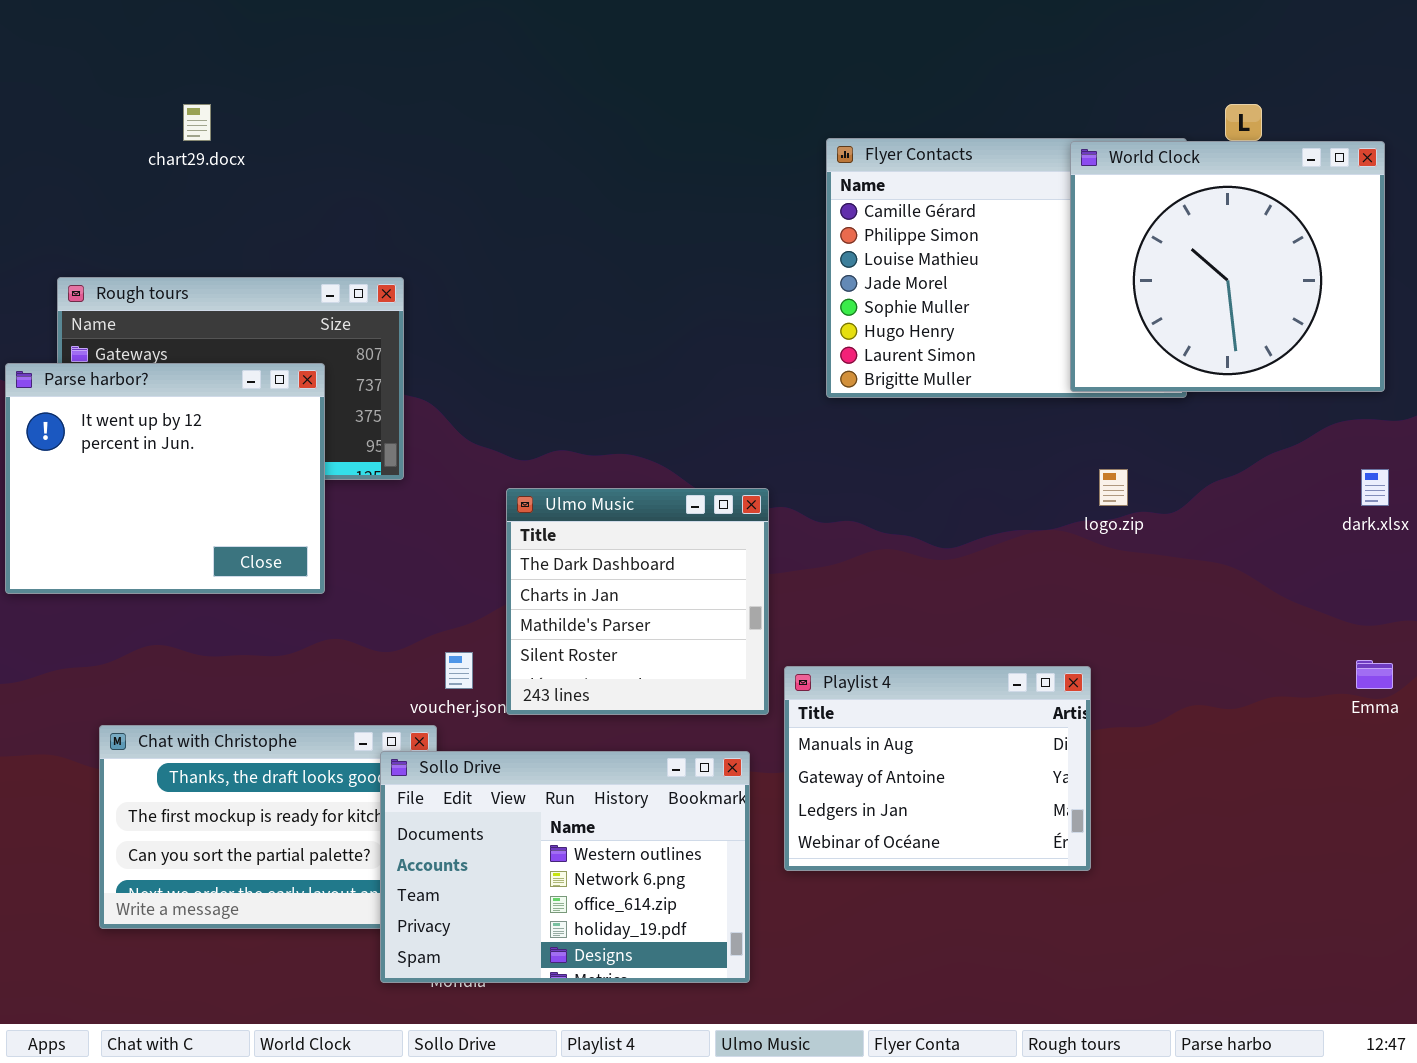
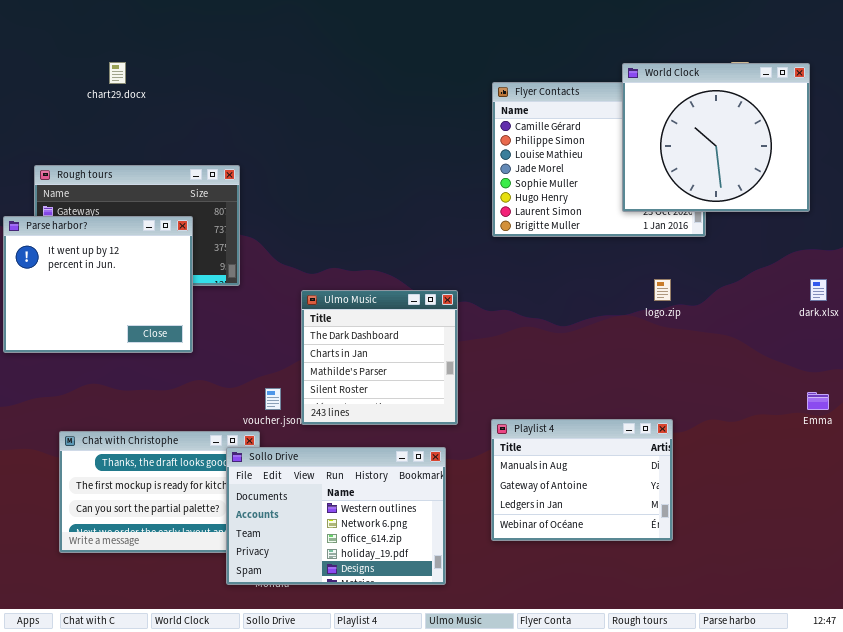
World Clock: [1070,141,1385,392] -> [622,63,810,212], moved
Playlist 4: [784,666,1091,871] -> [491,419,673,541], moved

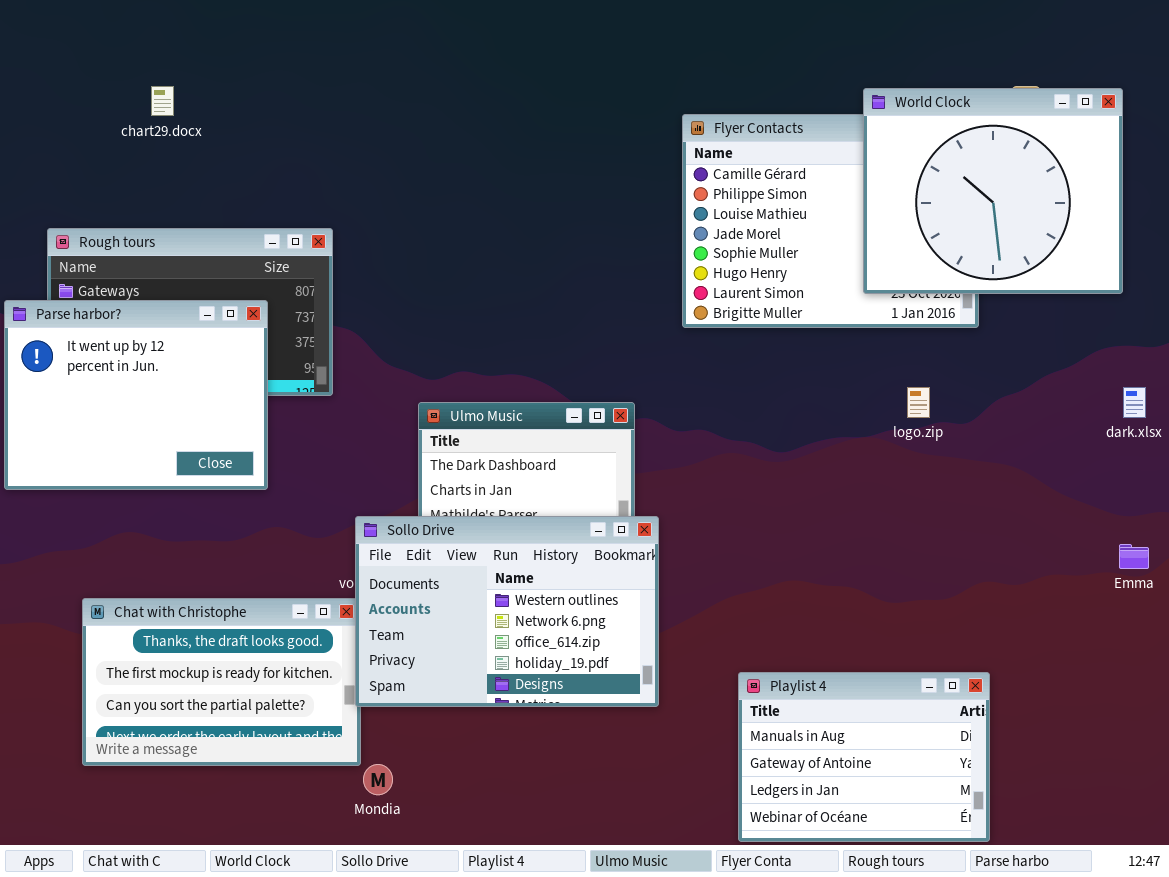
Playlist 4: [491,419,673,541] -> [738,672,990,842], moved
Sollo Drive: [226,447,446,585] -> [355,516,659,707], moved

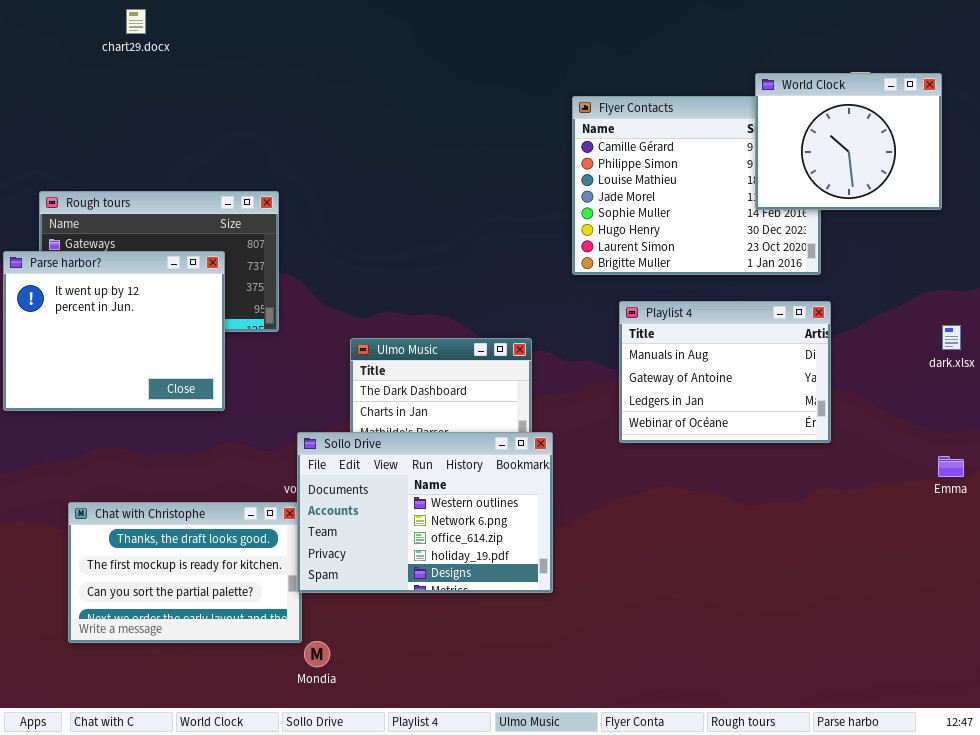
chart29.docx: [151,86,174,116] -> [126,9,146,34], moved
World Clock: [863,88,1123,294] -> [755,73,942,210], resized
Playlist 4: [738,672,990,842] -> [619,301,831,443], moved

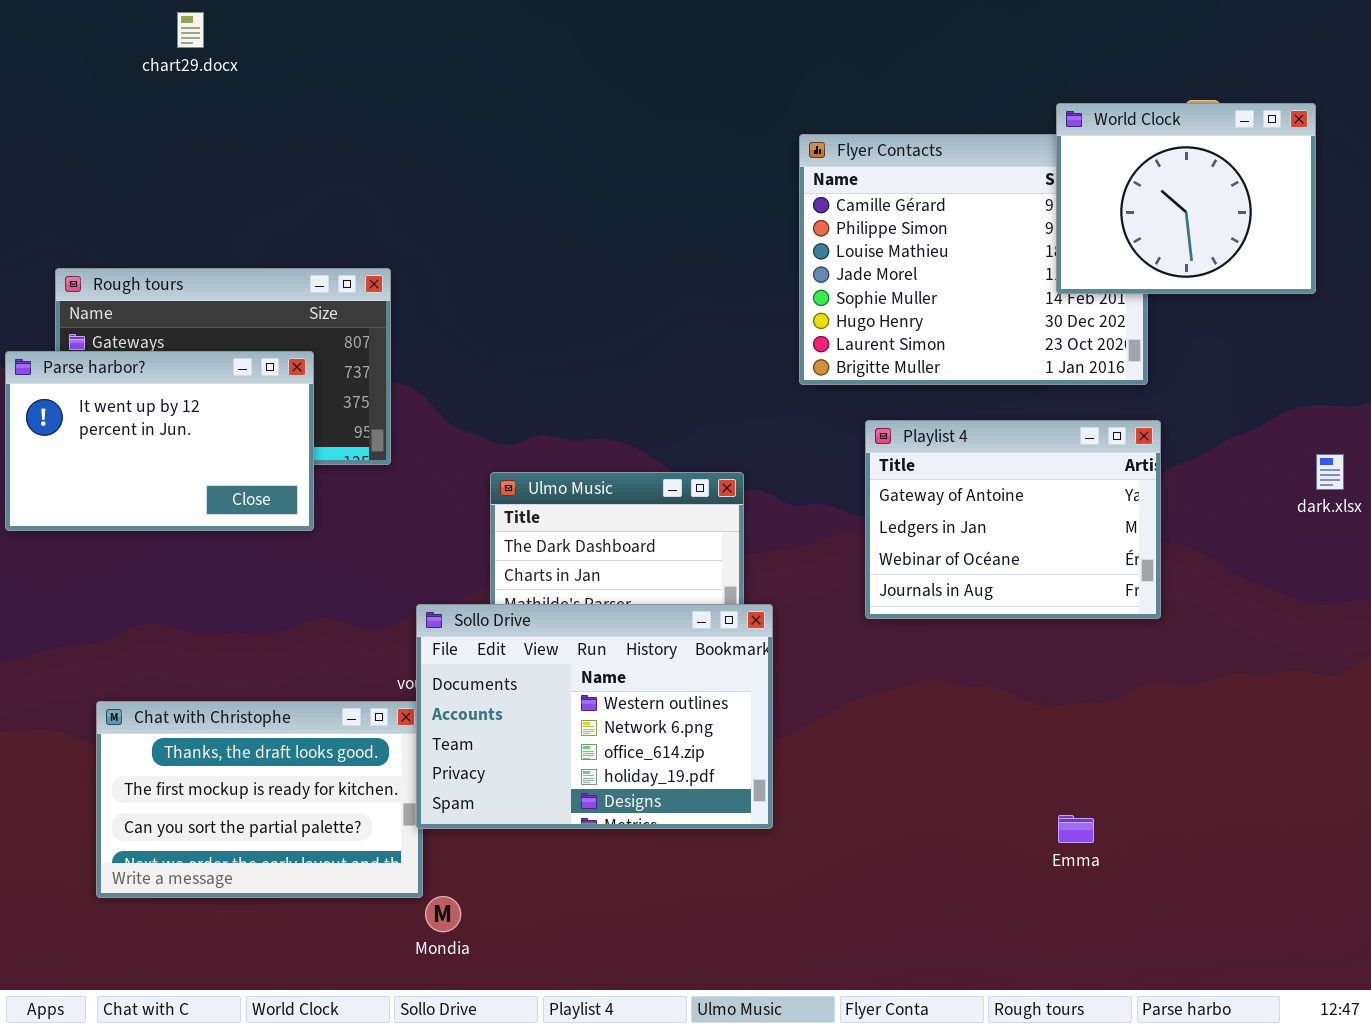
Parse harbor?: [3,251,225,411] -> [5,351,314,531], resized
Playlist 4: [619,301,831,443] -> [865,420,1161,619], scrolled down 1 row
Emma: [938,456,964,477] -> [1058,815,1094,843], moved

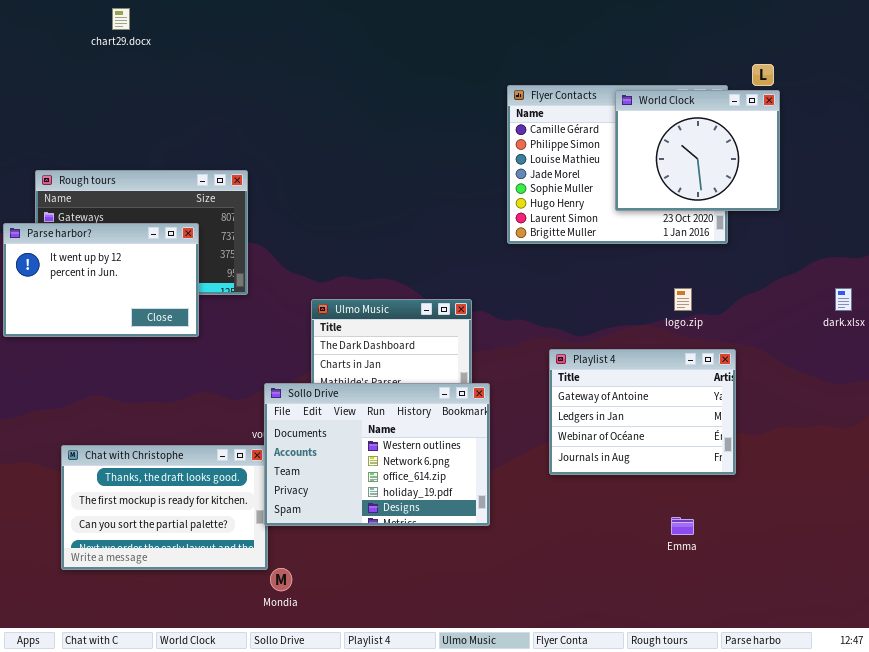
World Clock: [1056,103,1316,294] -> [615,90,780,211], moved
Playlist 4: [865,420,1161,619] -> [549,349,736,475], moved

